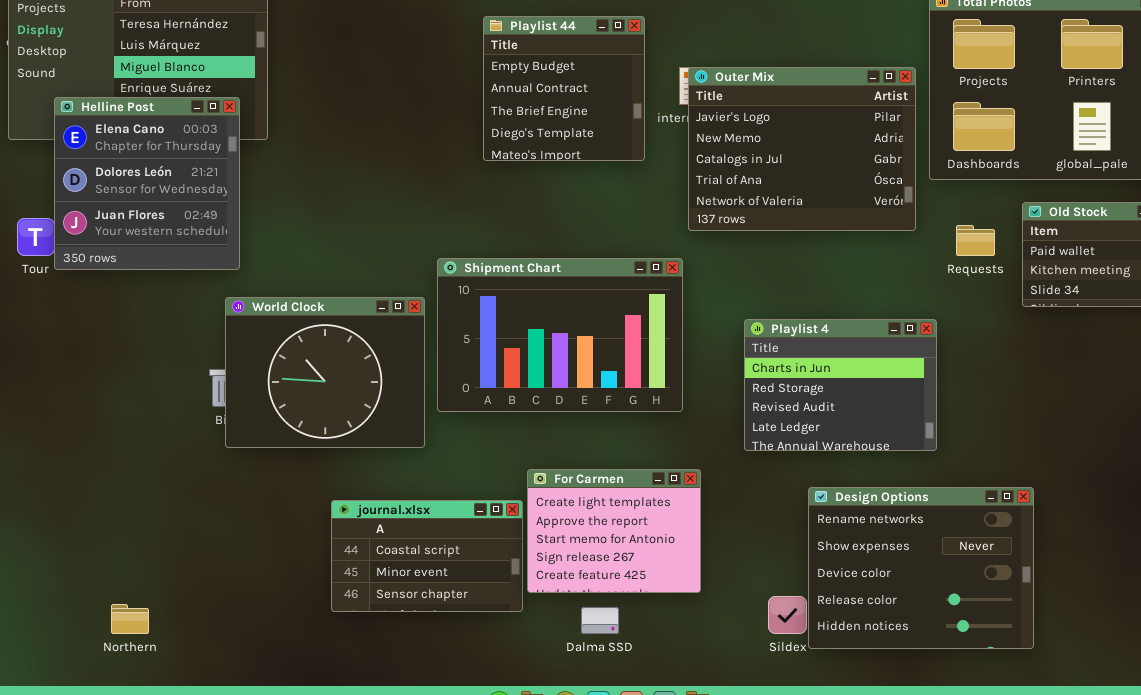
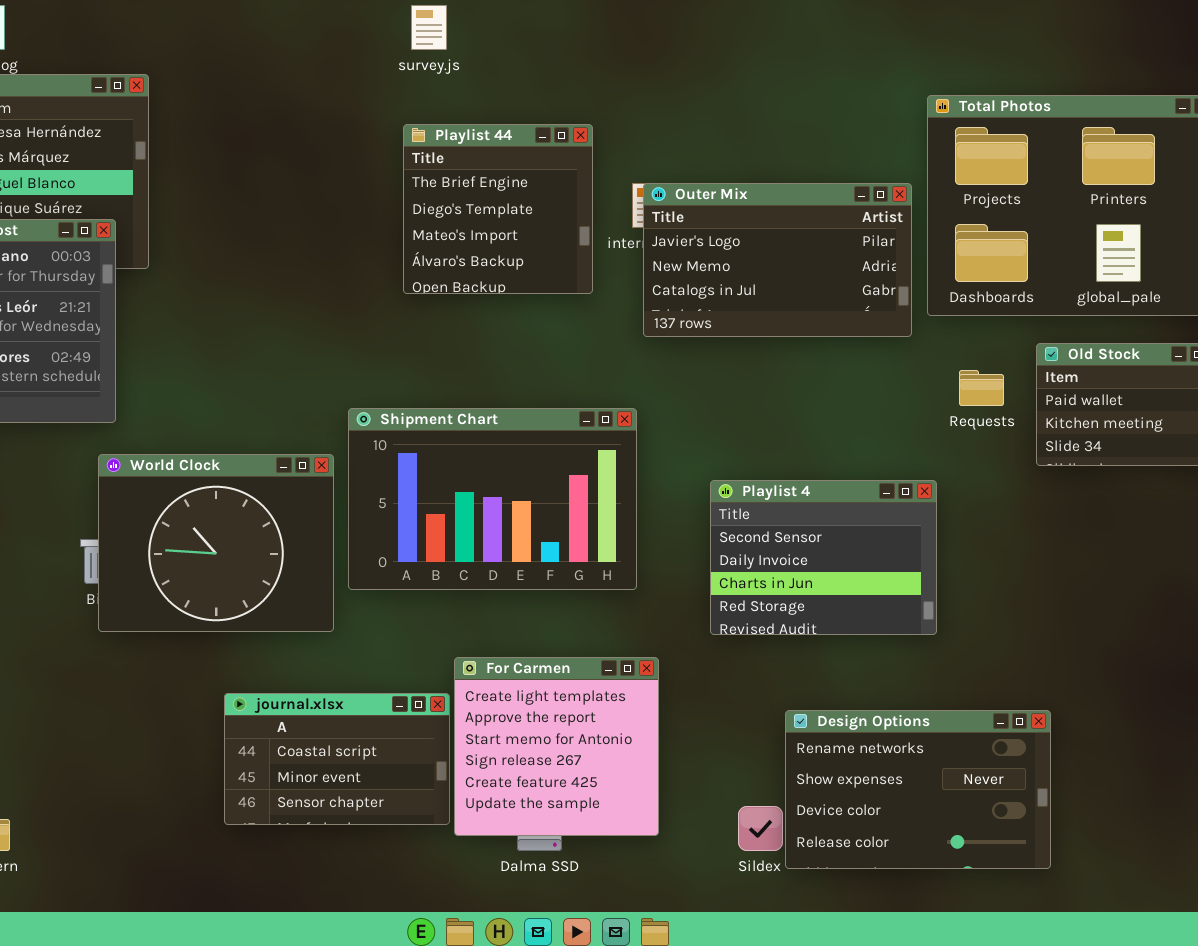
Playlist 44: [483,16,645,161] -> [403,124,593,294], scrolled down 2 rows
Outer Mix: [688,67,916,231] -> [643,183,912,337], resized
Playlist 4: [744,319,937,451] -> [710,480,937,635], scrolled up 2 rows
For Carmen: [527,469,701,593] -> [454,657,659,836], resized
Design Options: [808,487,1034,649] -> [785,710,1051,869], resized

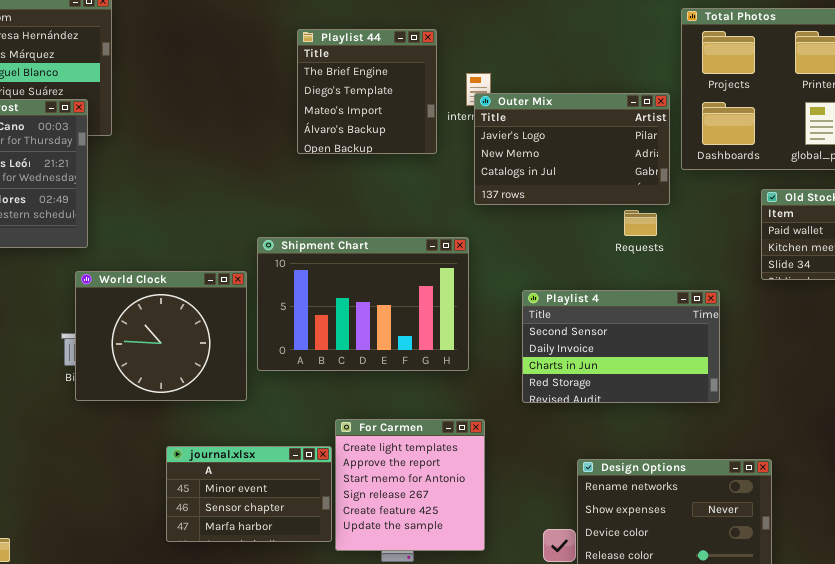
Outer Mix: [643,183,912,337] -> [474,93,670,205], moved
Requests: [959,370,1004,406] -> [624,210,657,236], moved
Playlist 4: [710,480,937,635] -> [522,290,720,403], resized
journal.xlsx: [224,693,450,825] -> [166,446,332,542], scrolled down 1 row

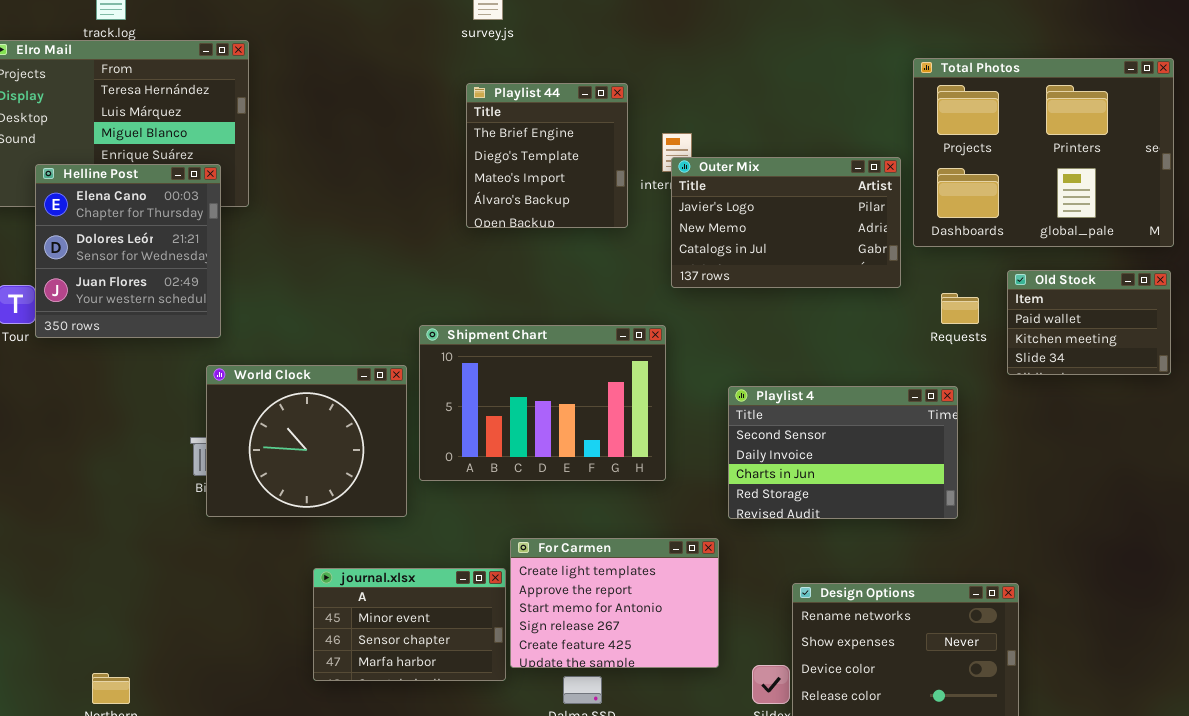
Requests: [624,210,657,236] -> [941,293,979,324], moved
For Carmen: [335,419,485,551] -> [510,538,719,668], resized

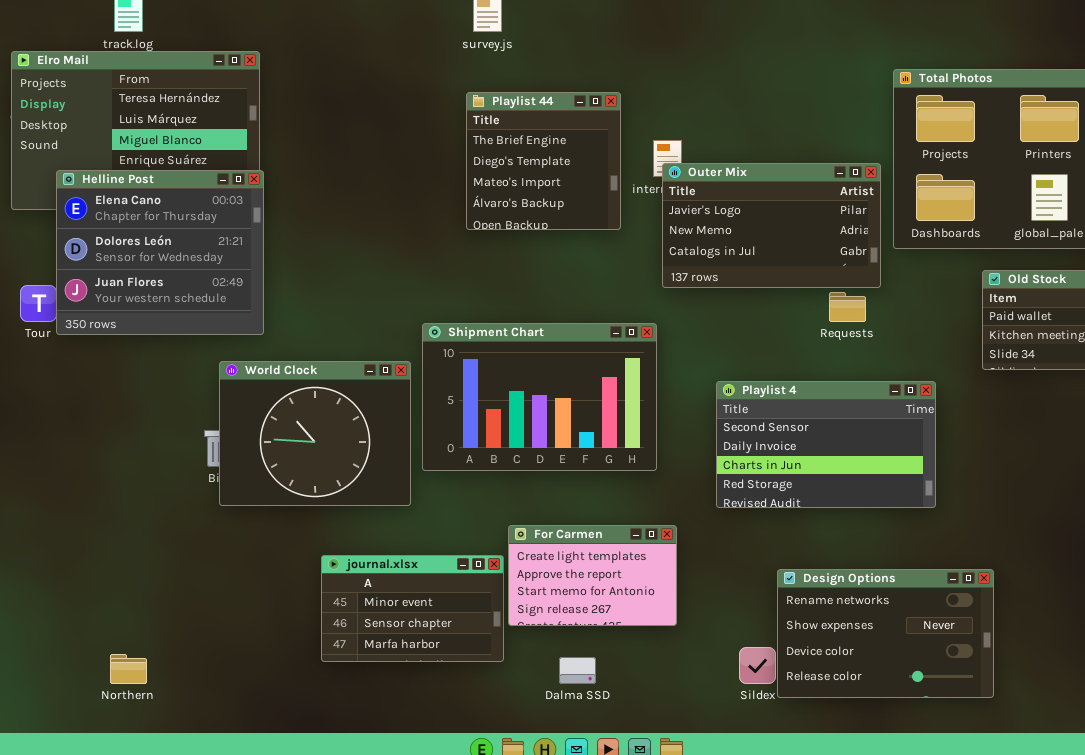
Helline Post: [35,164,221,338] -> [56,170,264,335], resized
Requests: [941,293,979,324] -> [829,292,866,322], moved
For Carmen: [510,538,719,668] -> [508,525,677,626], resized

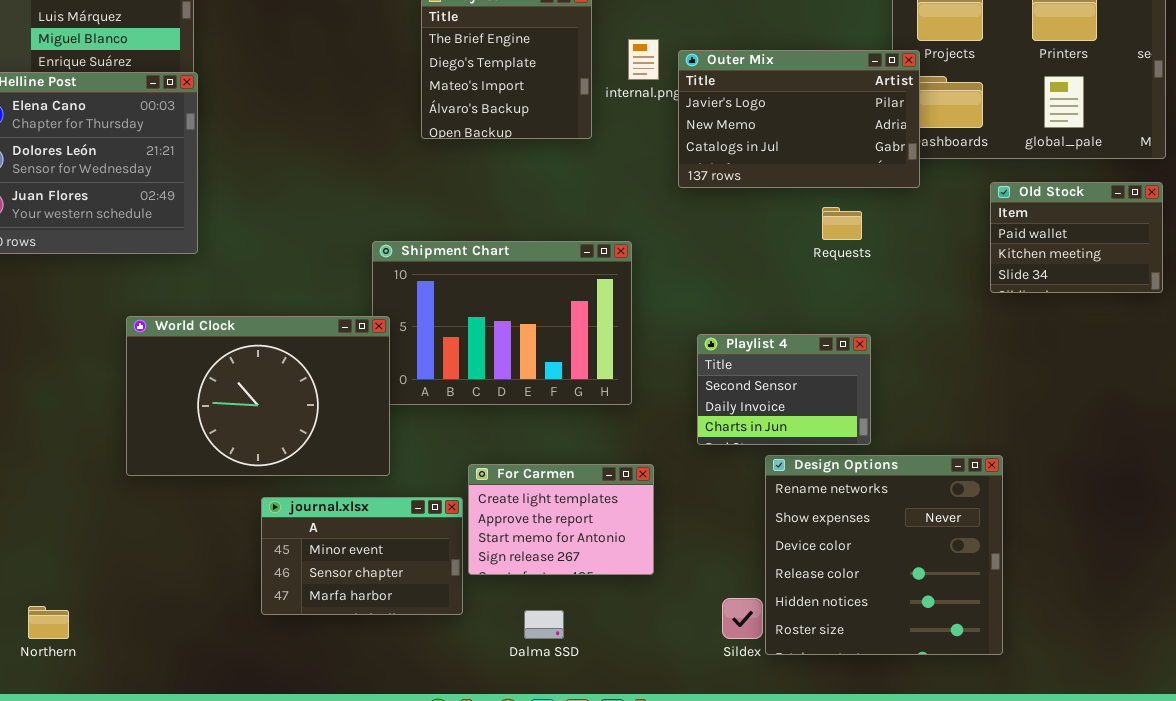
Outer Mix: [662,163,881,288] -> [678,50,920,188], moved
World Clock: [219,361,411,506] -> [126,316,390,476], moved, resized
Playlist 4: [716,381,936,508] -> [697,334,871,445], resized
Design Options: [777,569,994,698] -> [765,455,1003,655], resized

